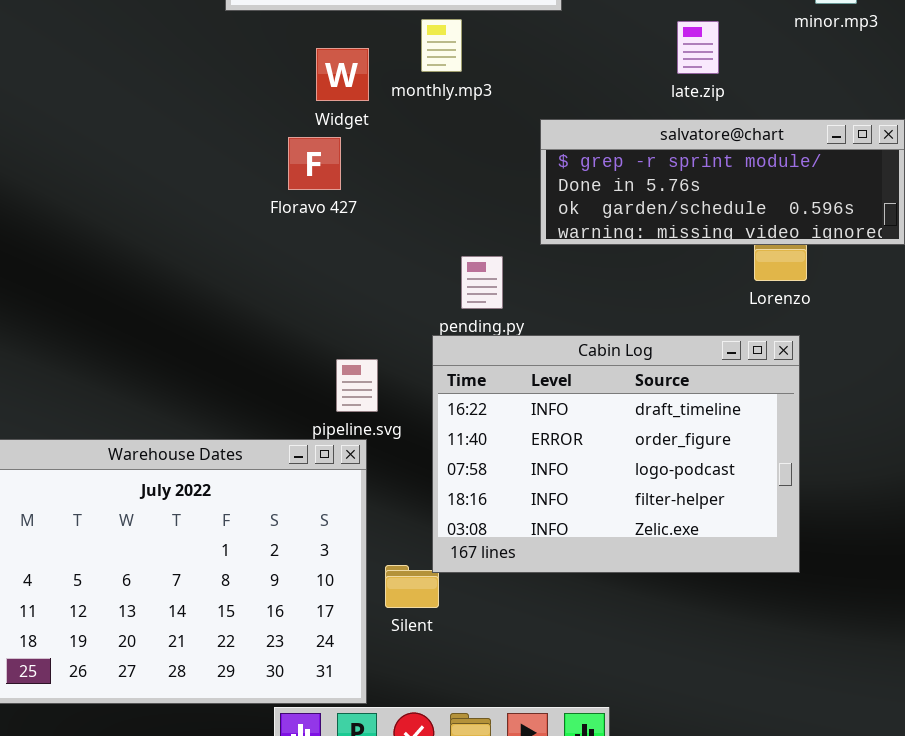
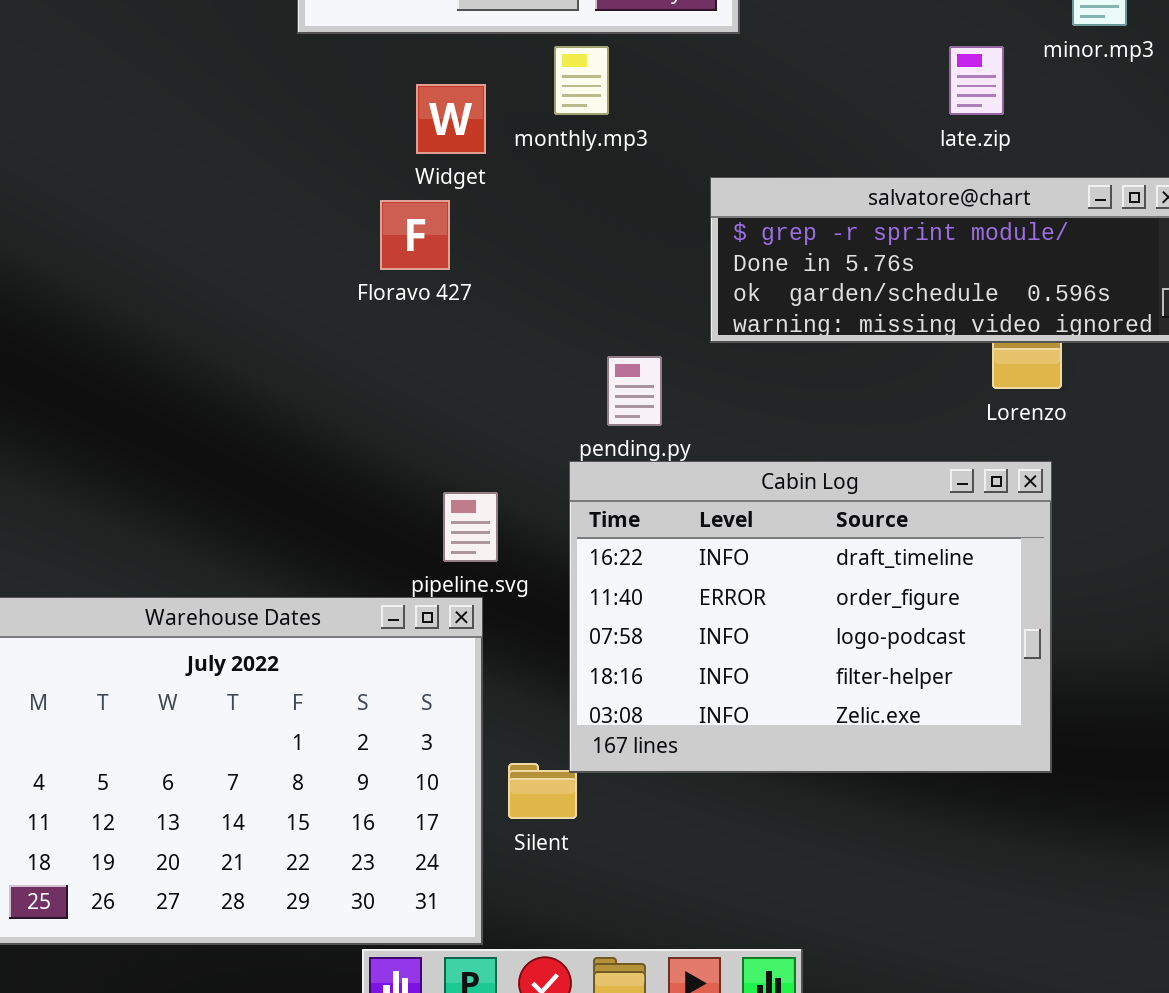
late.zip: [677,21,719,74] -> [949,46,1004,115], moved

